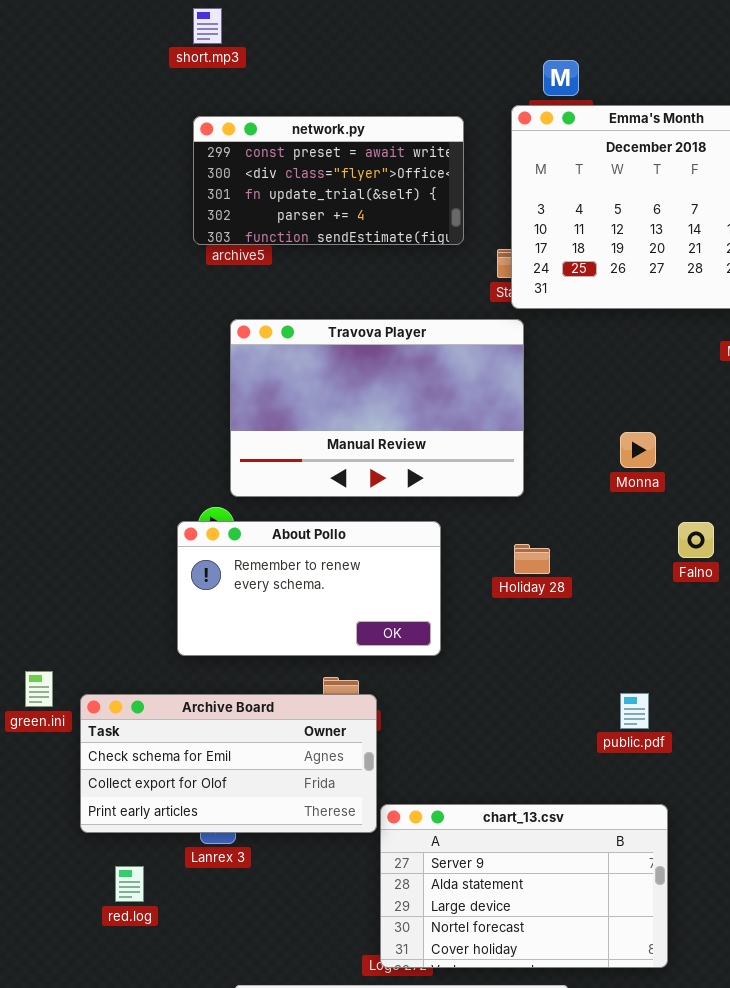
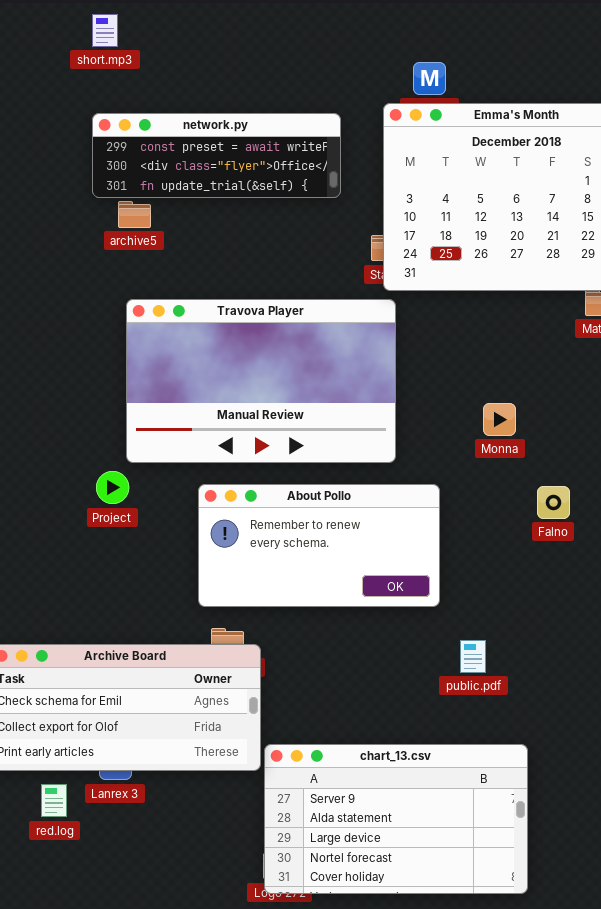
network.py: [193,116,464,245] -> [92,113,341,198], resized
About Pollo: [177,521,441,656] -> [198,484,440,607], moved
public.pdf: [620,693,649,729] -> [460,640,486,673], moved
red.log: [115,866,144,902] -> [41,784,67,817], moved

